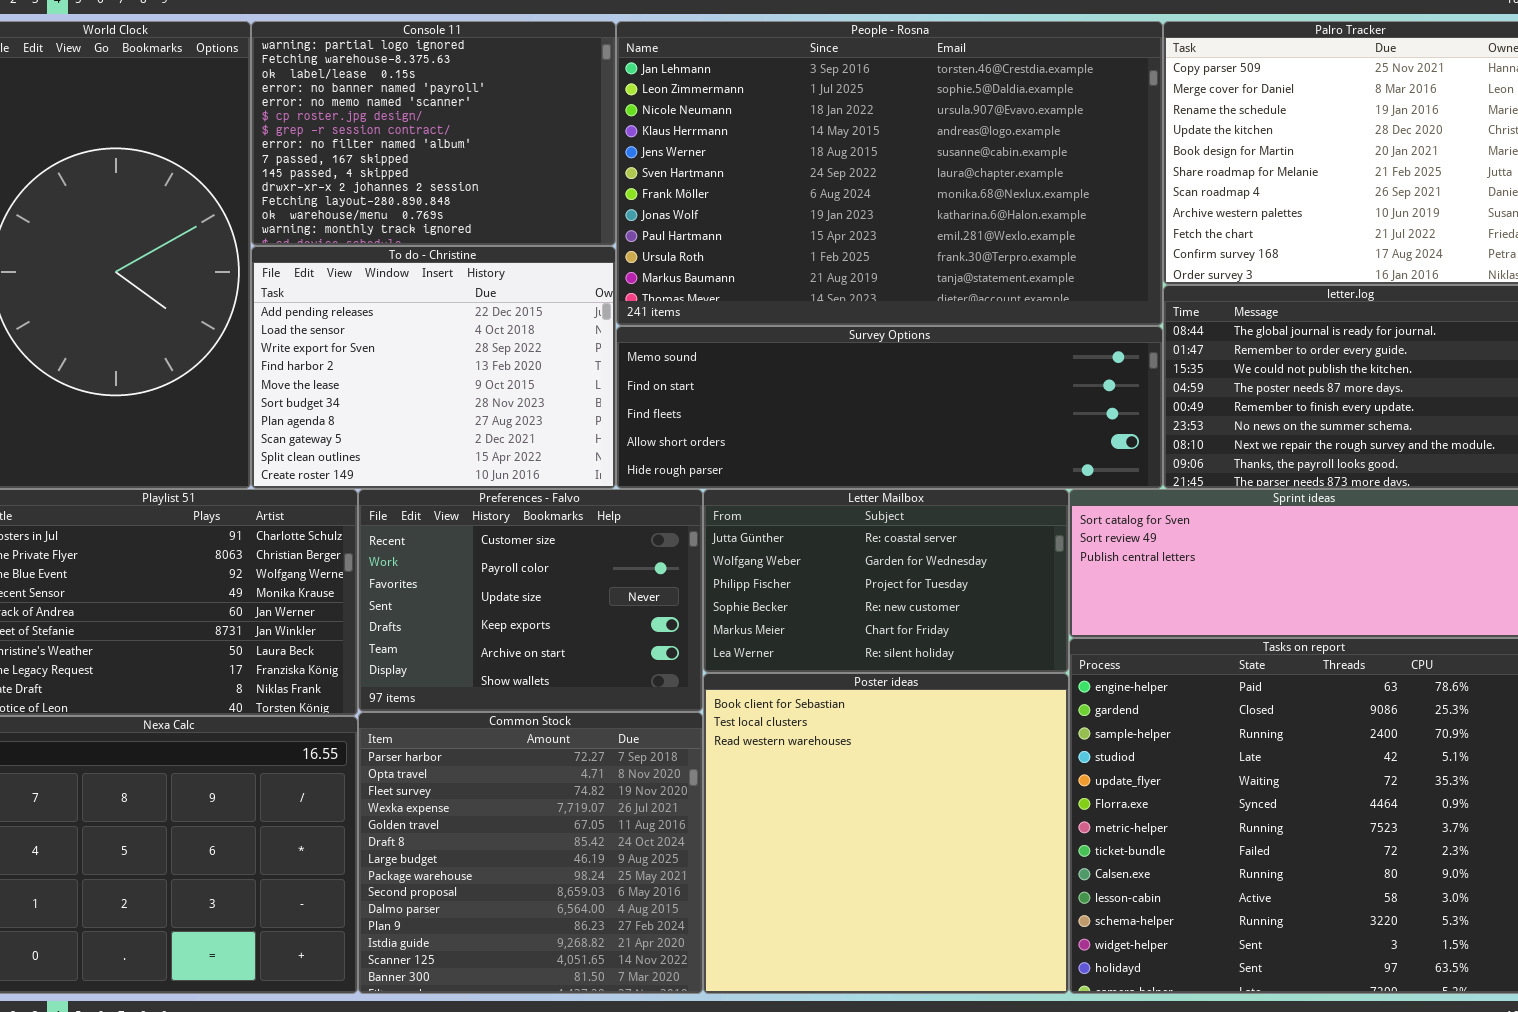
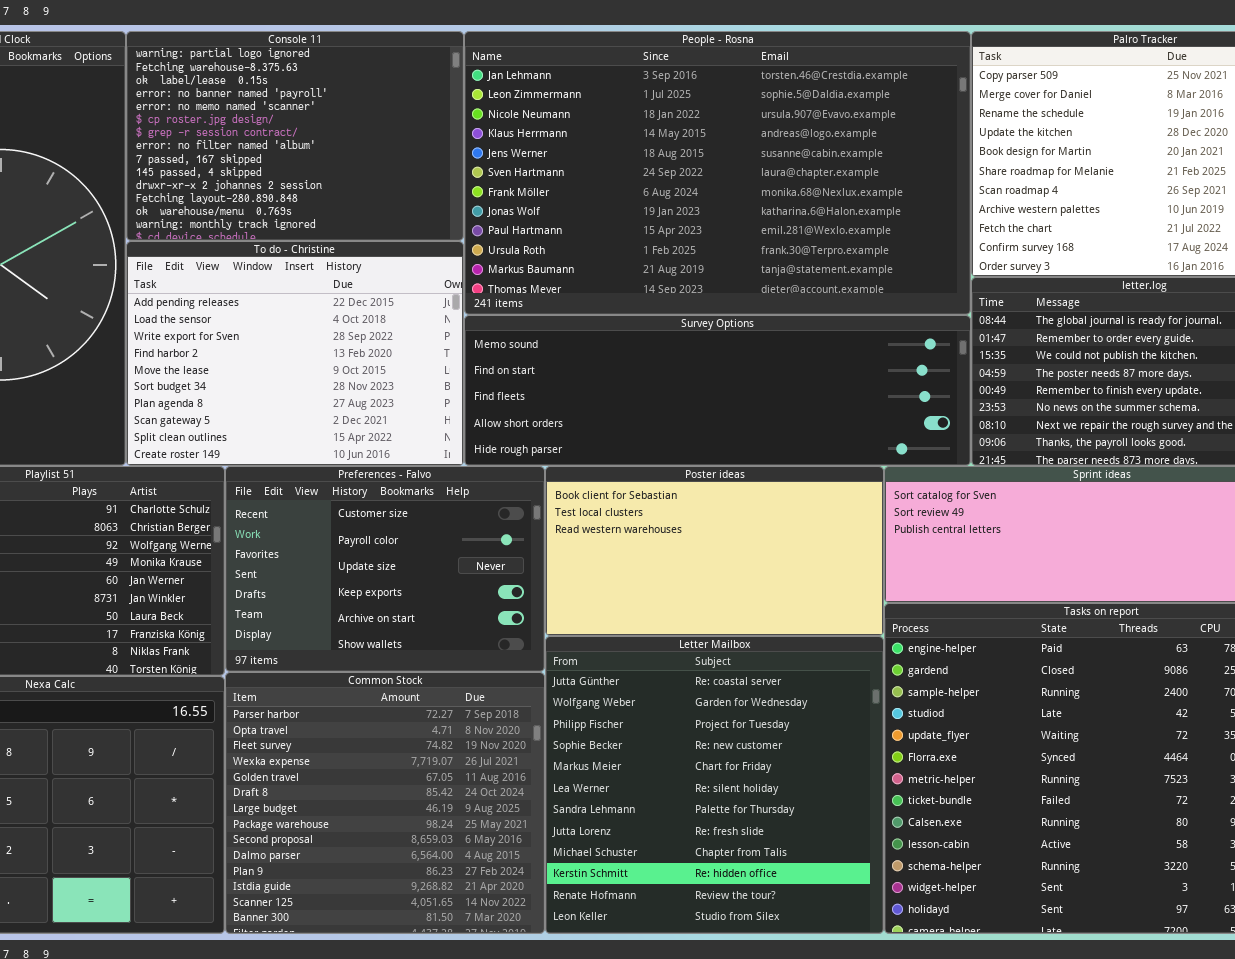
Letter Mailbox: [703,489,1069,673] -> [545,636,884,934], moved, resized
Poster ideas: [703,673,1069,994] -> [545,466,884,636], moved, resized

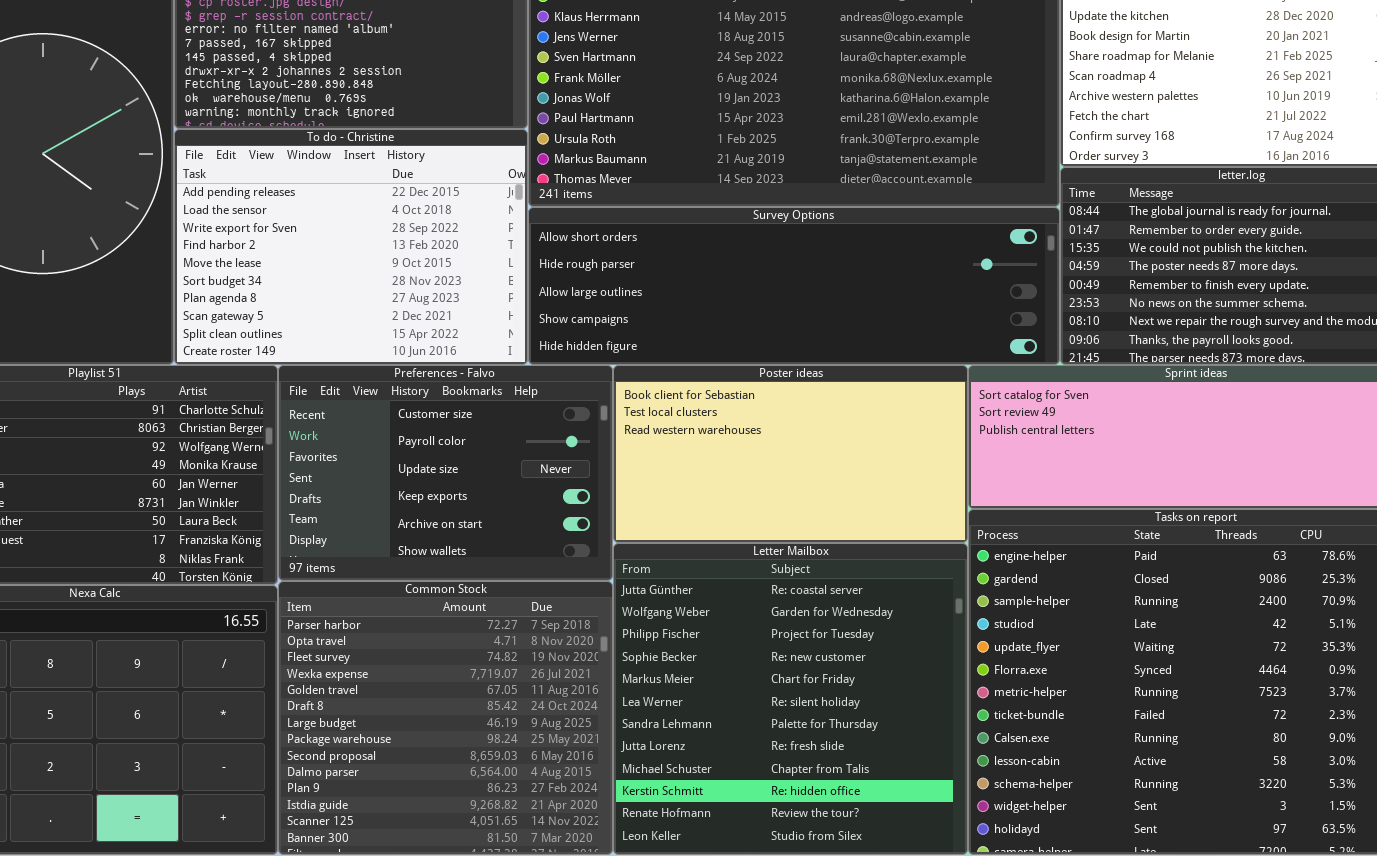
Survey Options: [464,315,971,466] -> [528,207,1060,365], scrolled down 3 rows

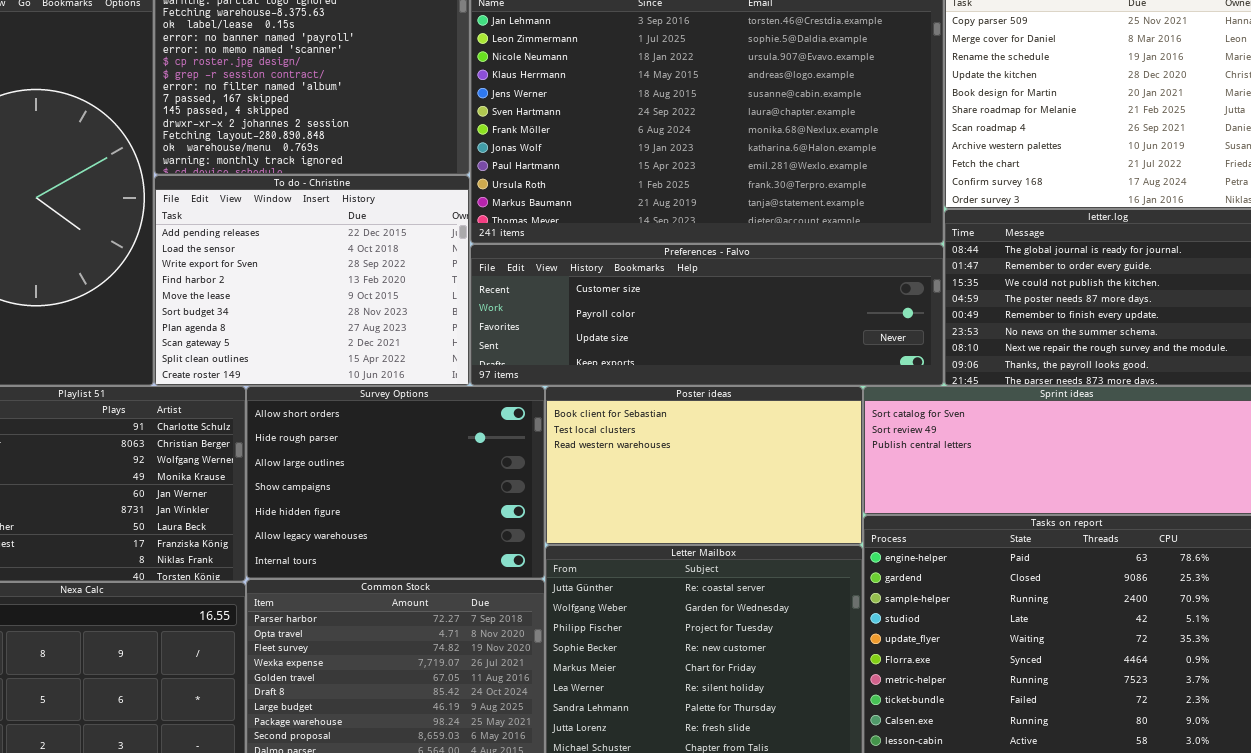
Survey Options: [528,207,1060,365] -> [246,386,545,579], moved, resized
Preferences - Falvo: [278,365,613,581] -> [470,244,944,386], moved, resized

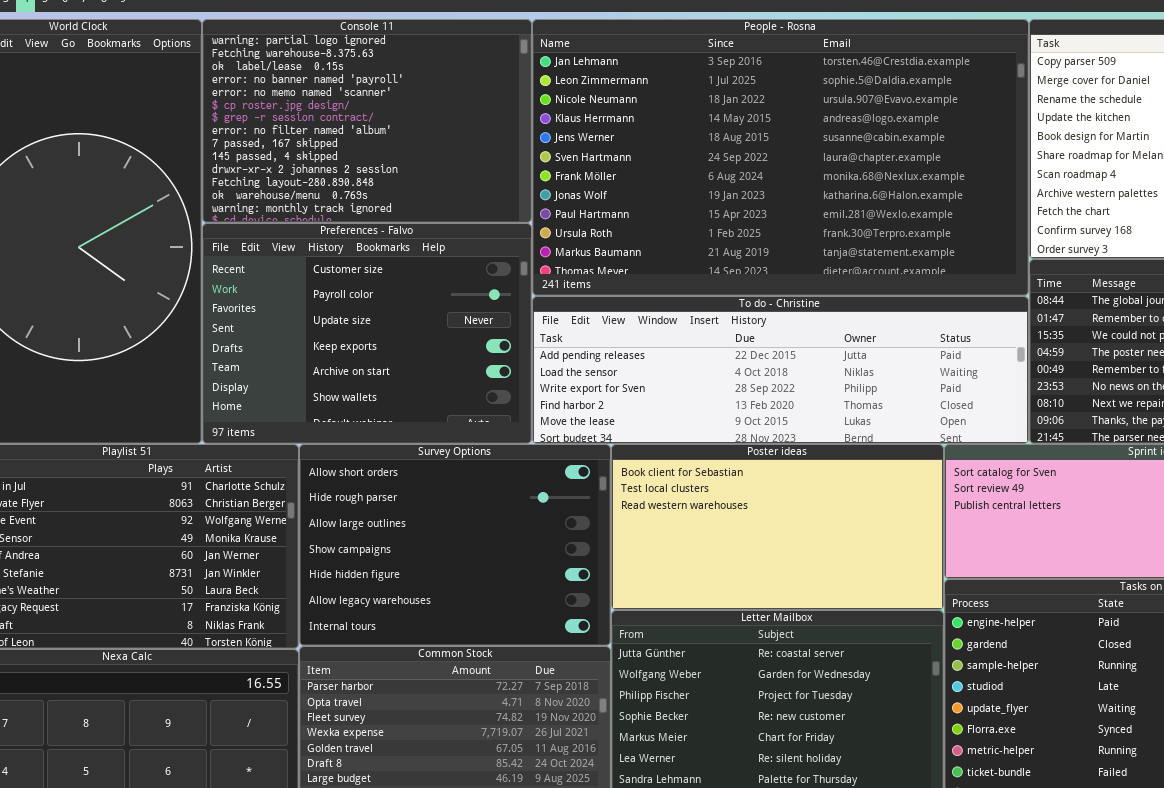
To do - Christine: [154,175,470,386] -> [532,296,1029,444], moved, resized
Preferences - Falvo: [470,244,944,386] -> [202,223,532,444], moved, resized

